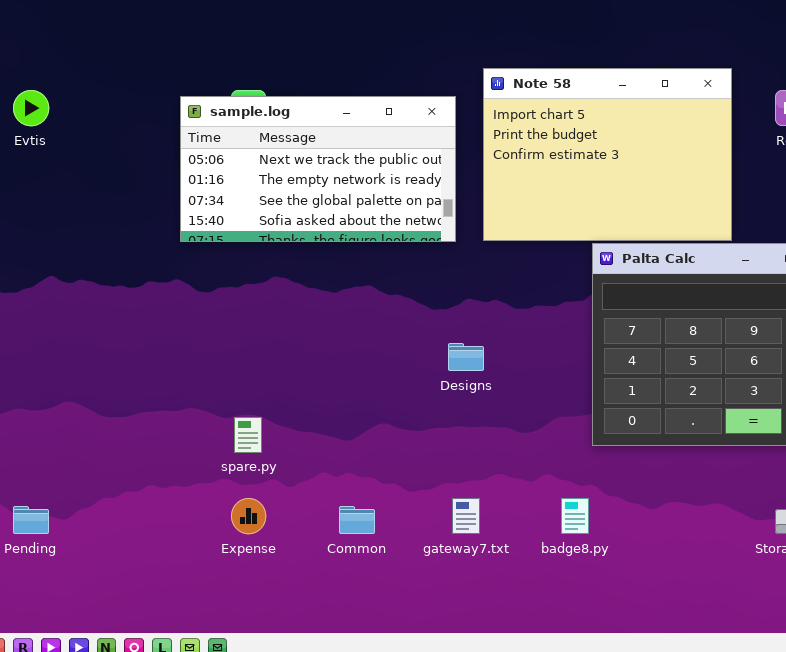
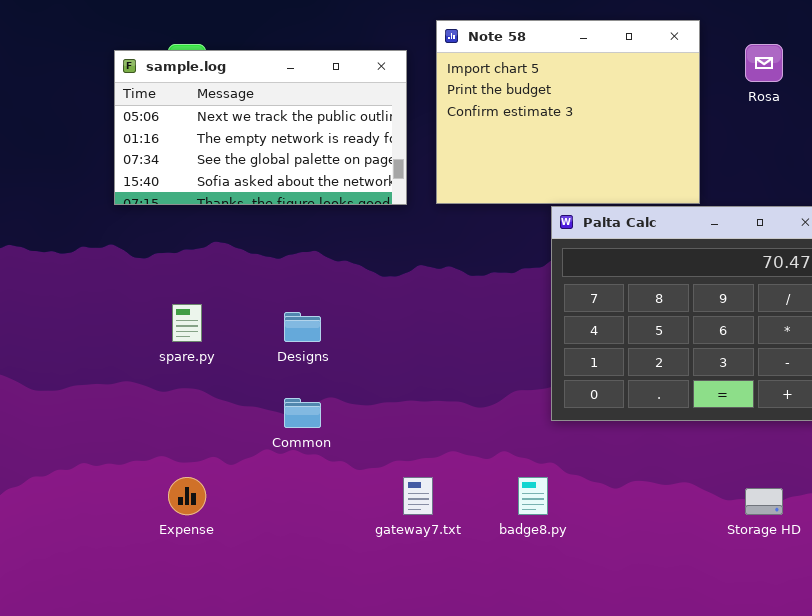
Designs: [448,343,484,371] -> [284,312,321,342], moved
spare.py: [234,417,262,453] -> [172,304,202,342], moved
Common: [339,506,375,534] -> [284,398,321,428], moved

